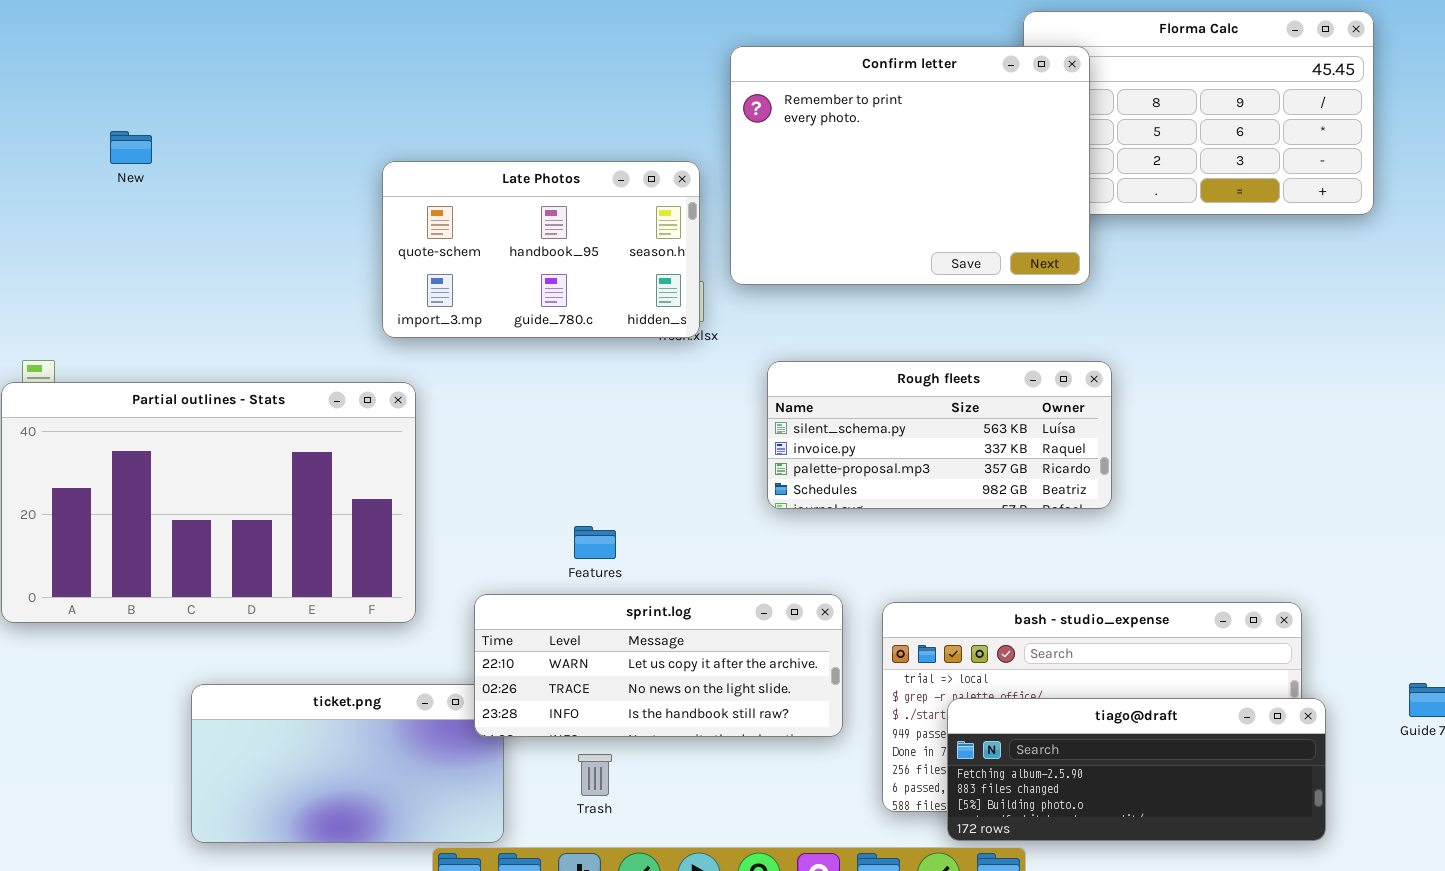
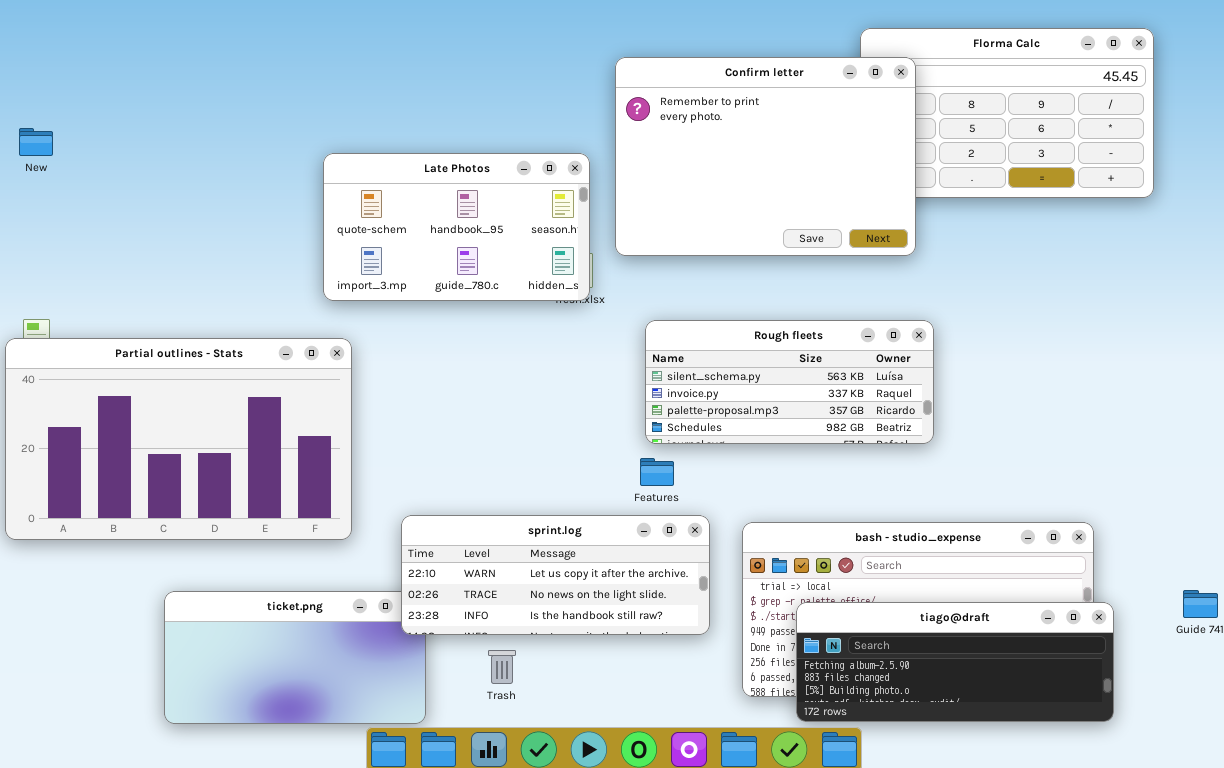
New: [110,131,152,164] -> [19,128,53,156], moved
Features: [574,526,616,559] -> [640,458,674,486], moved

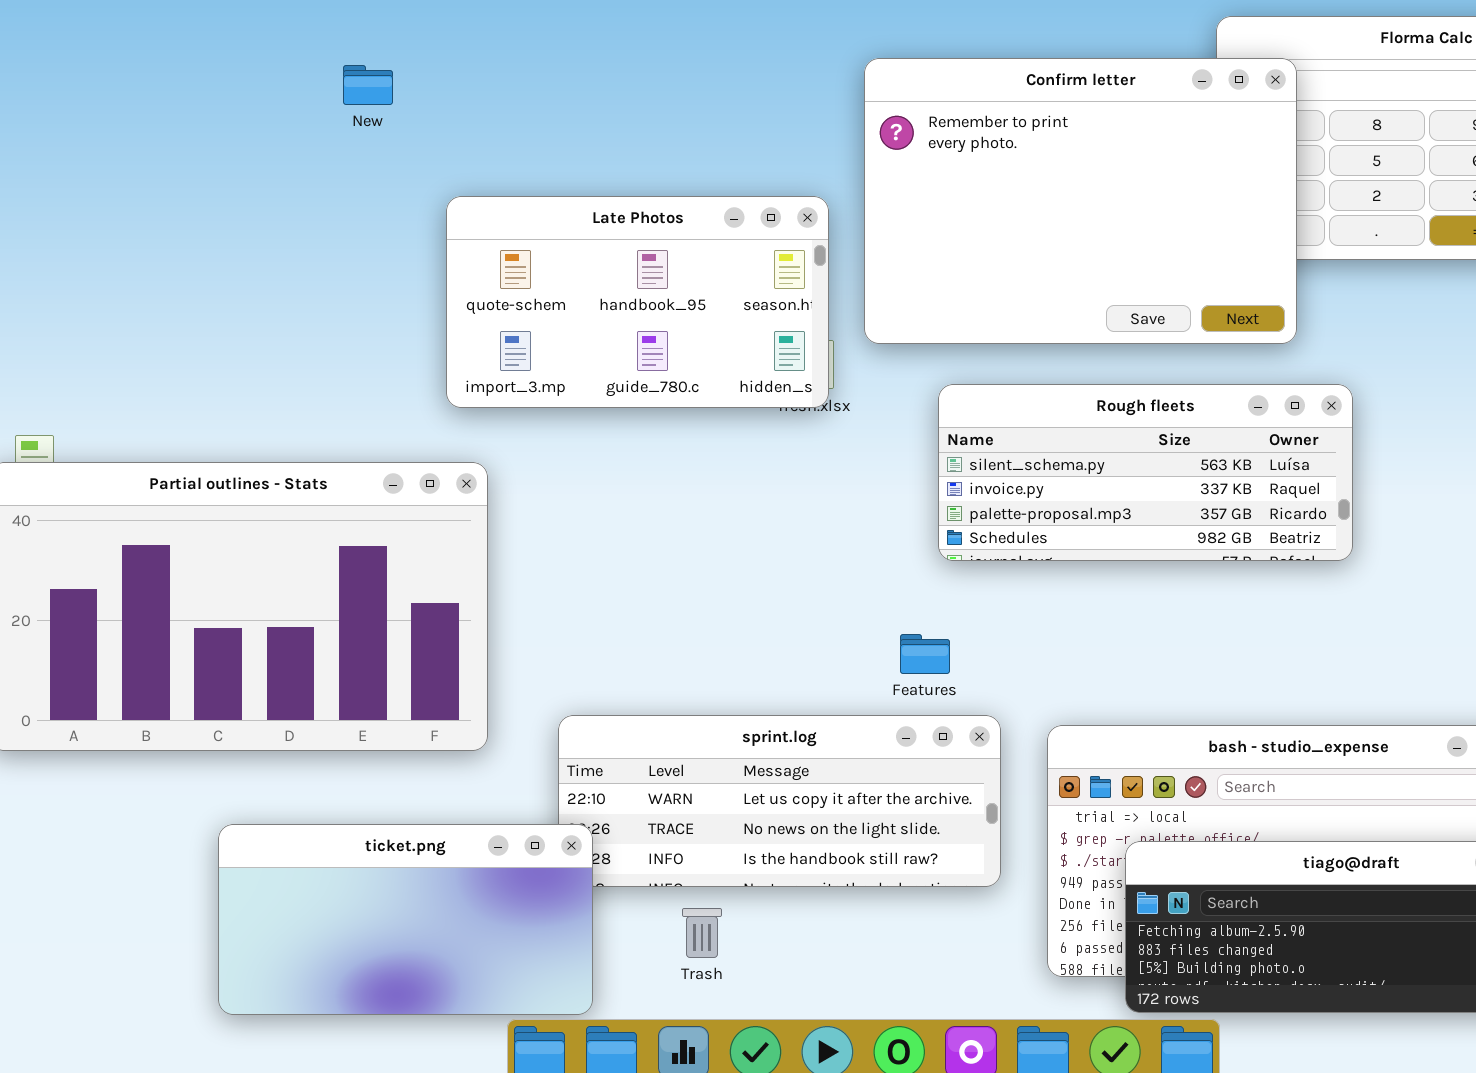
New: [19,128,53,156] -> [343,65,393,105], moved
Rough fleets: [645,320,934,444] -> [938,384,1353,561], moved
ticket.png: [164,591,426,724] -> [218,824,593,1015], raised

